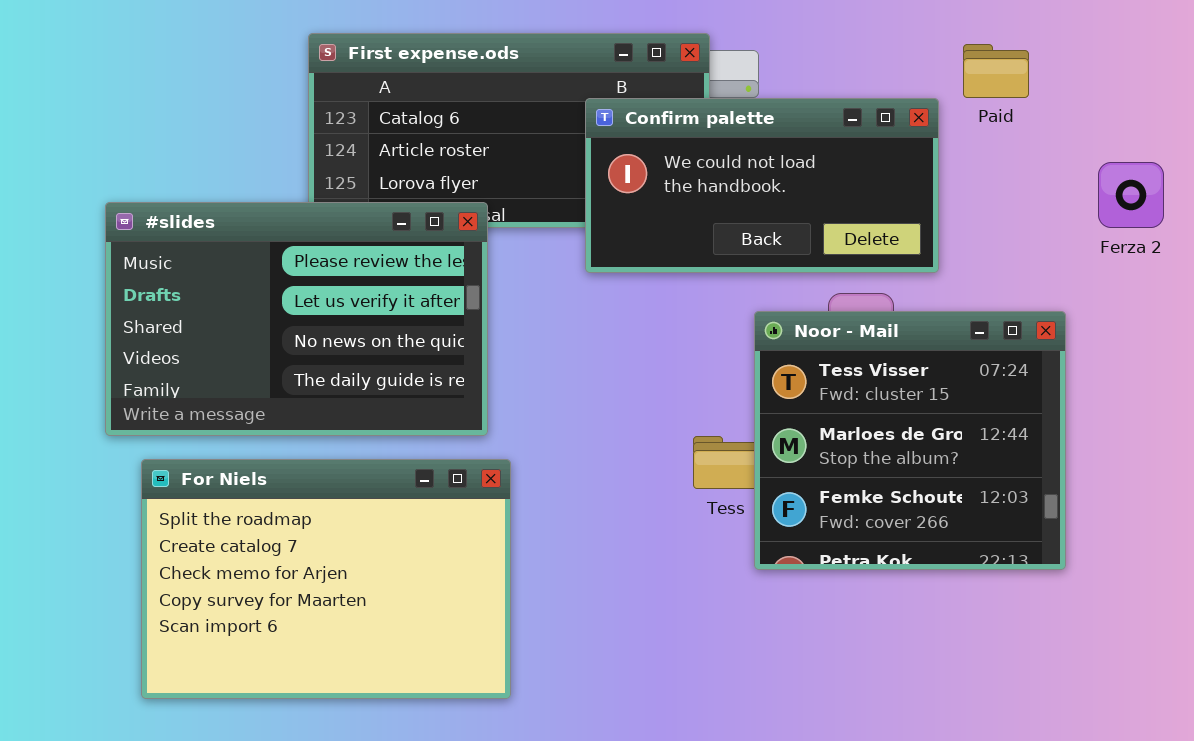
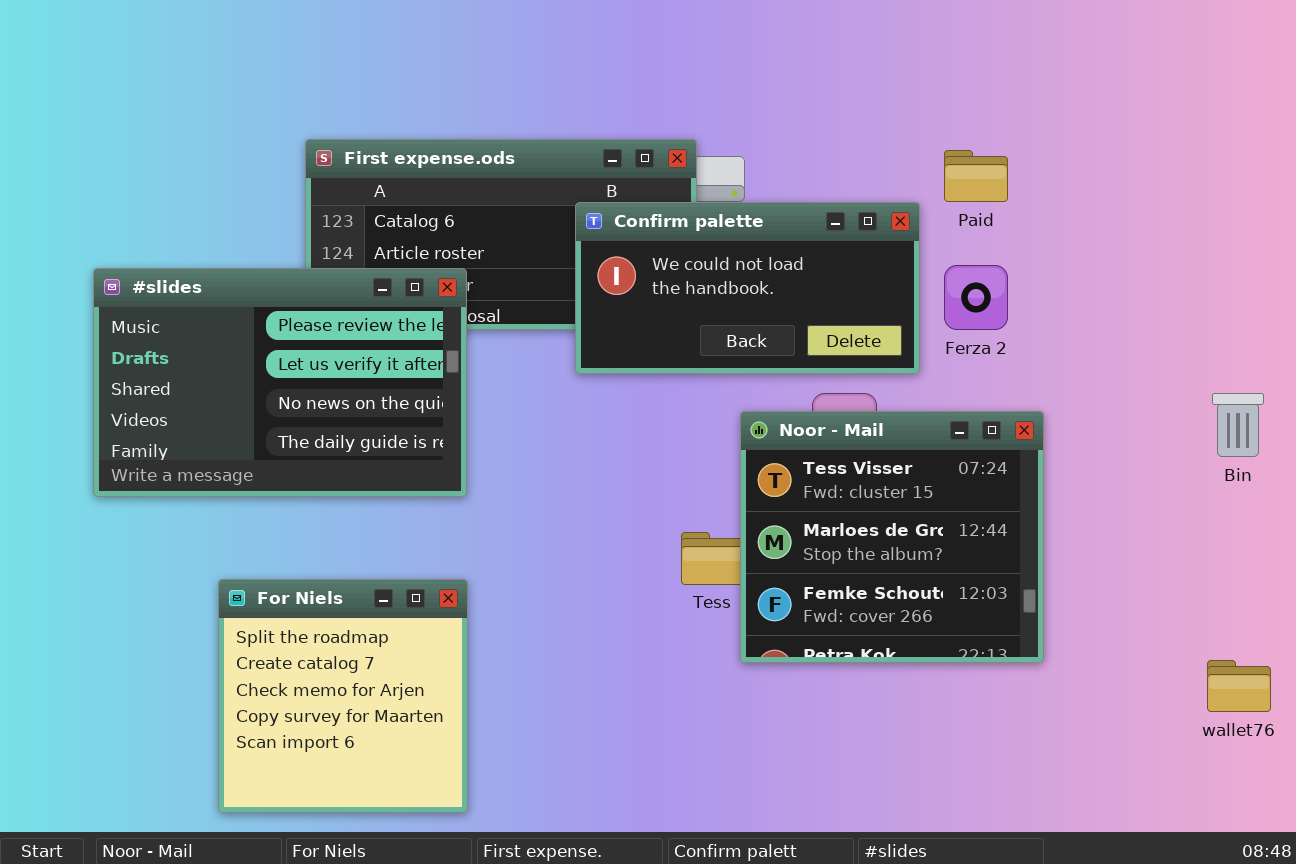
Ferza 2: [1098,162,1164,228] -> [944,265,1008,330], moved
#slides: [105,202,488,436] -> [93,268,467,497], moved
For Niels: [141,459,511,699] -> [218,579,468,813], moved, resized

